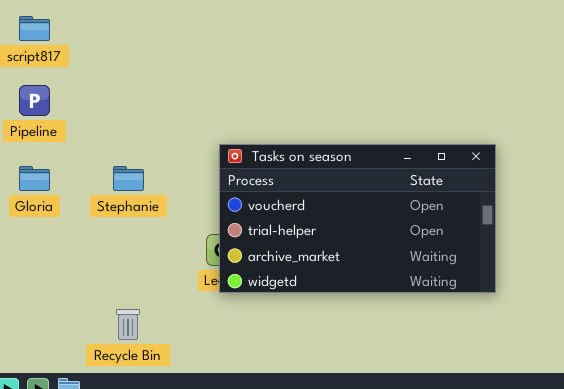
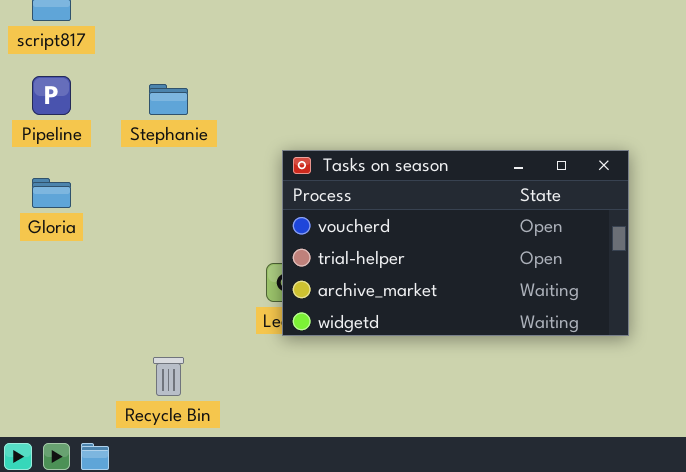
Stephanie: [113,166,144,191] -> [149,84,188,115], moved

